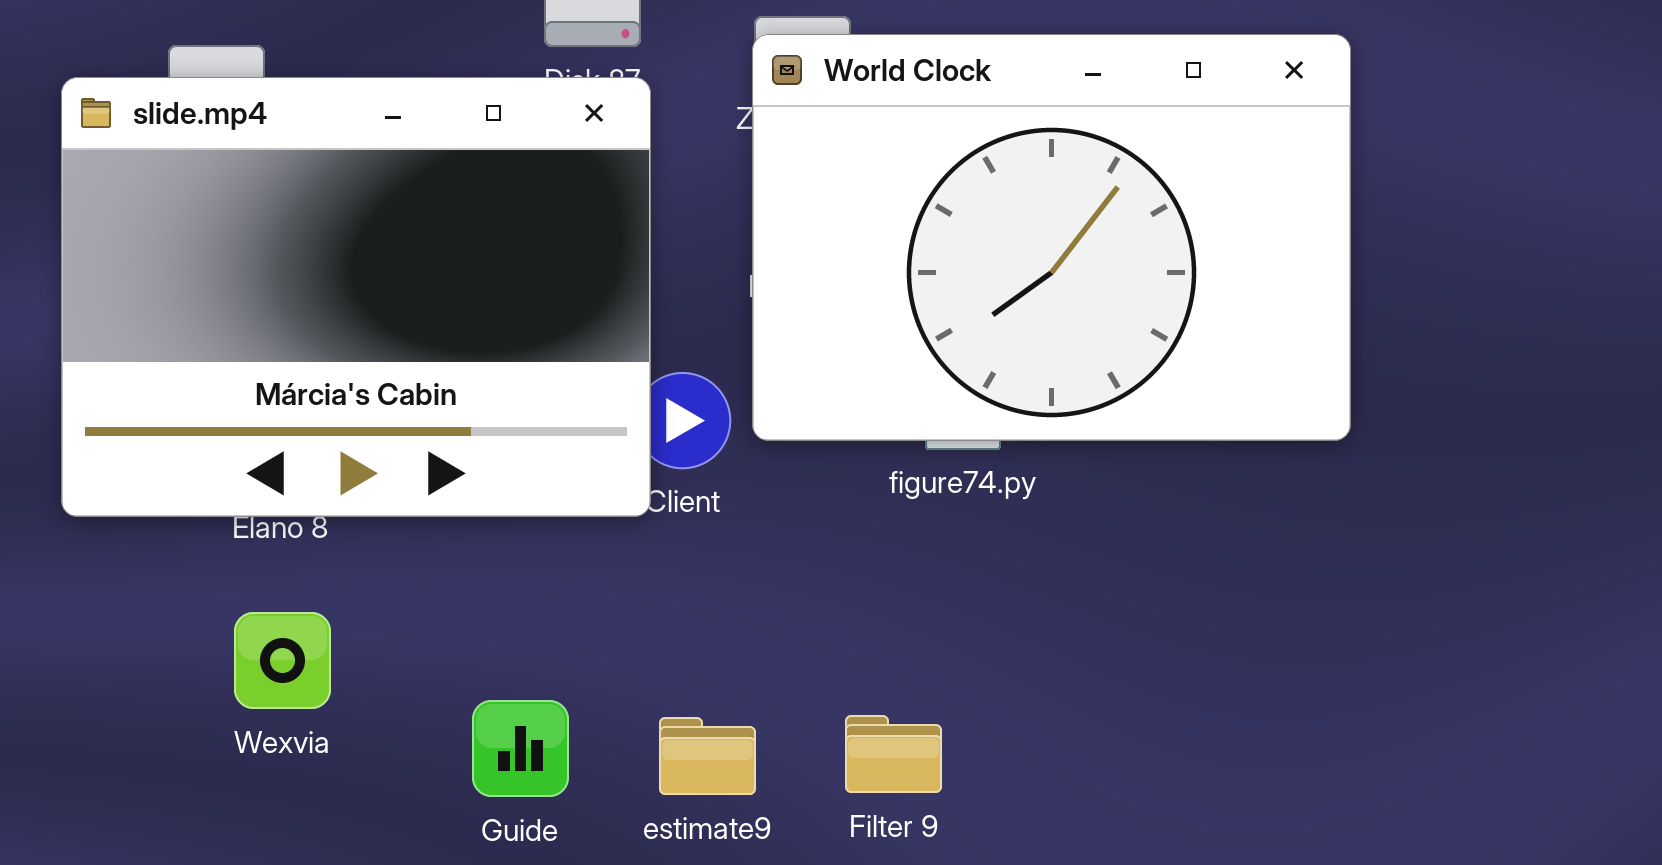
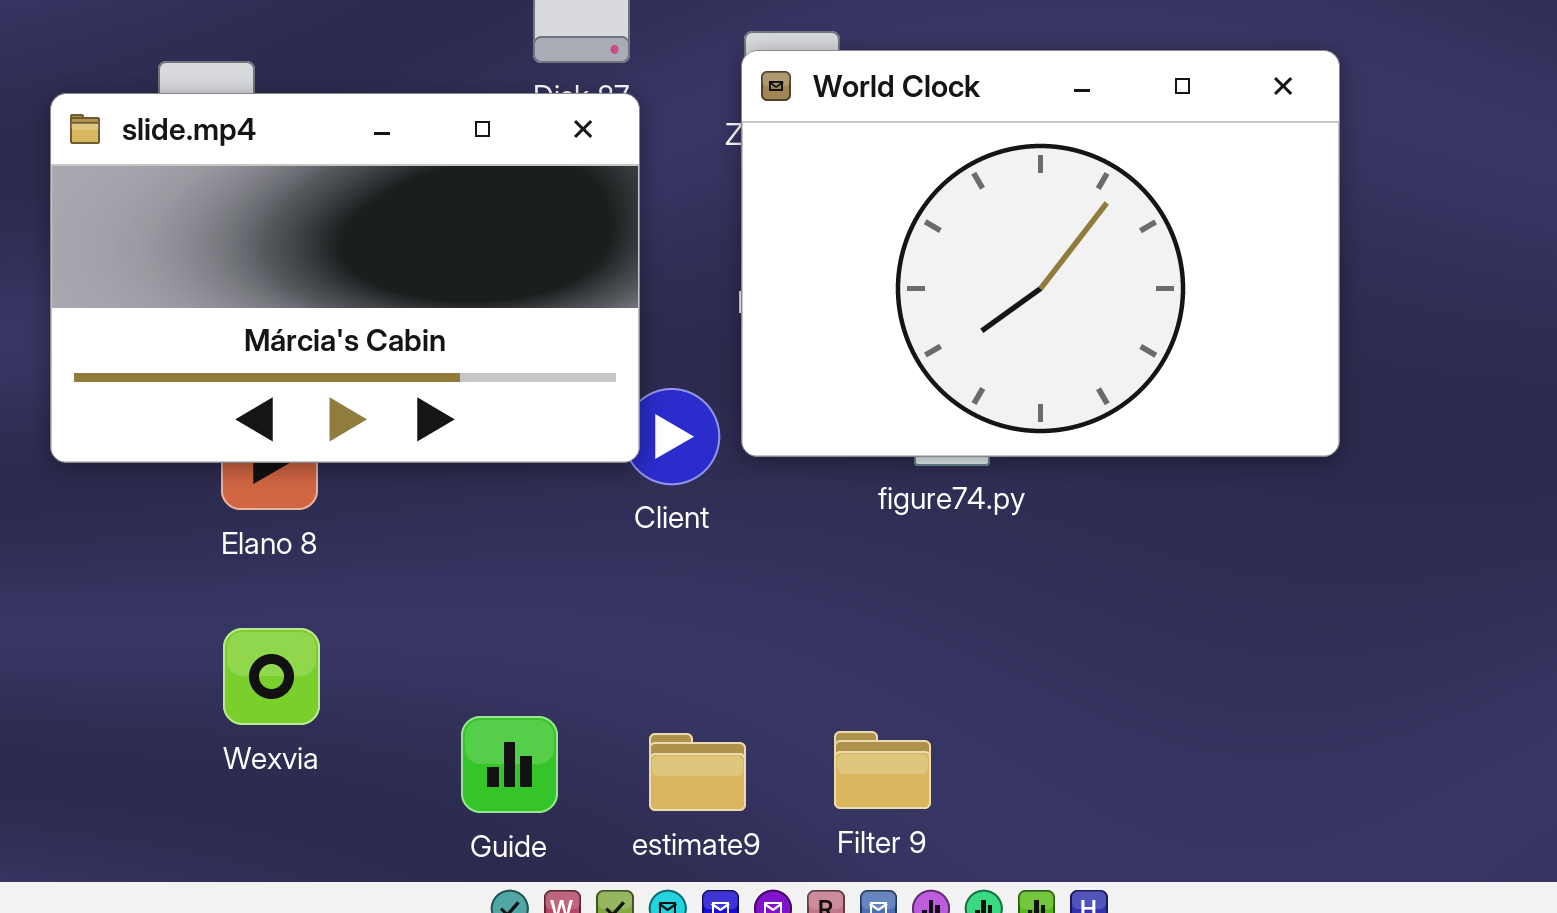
slide.mp4: [61,77,651,517] -> [50,93,640,463], resized

